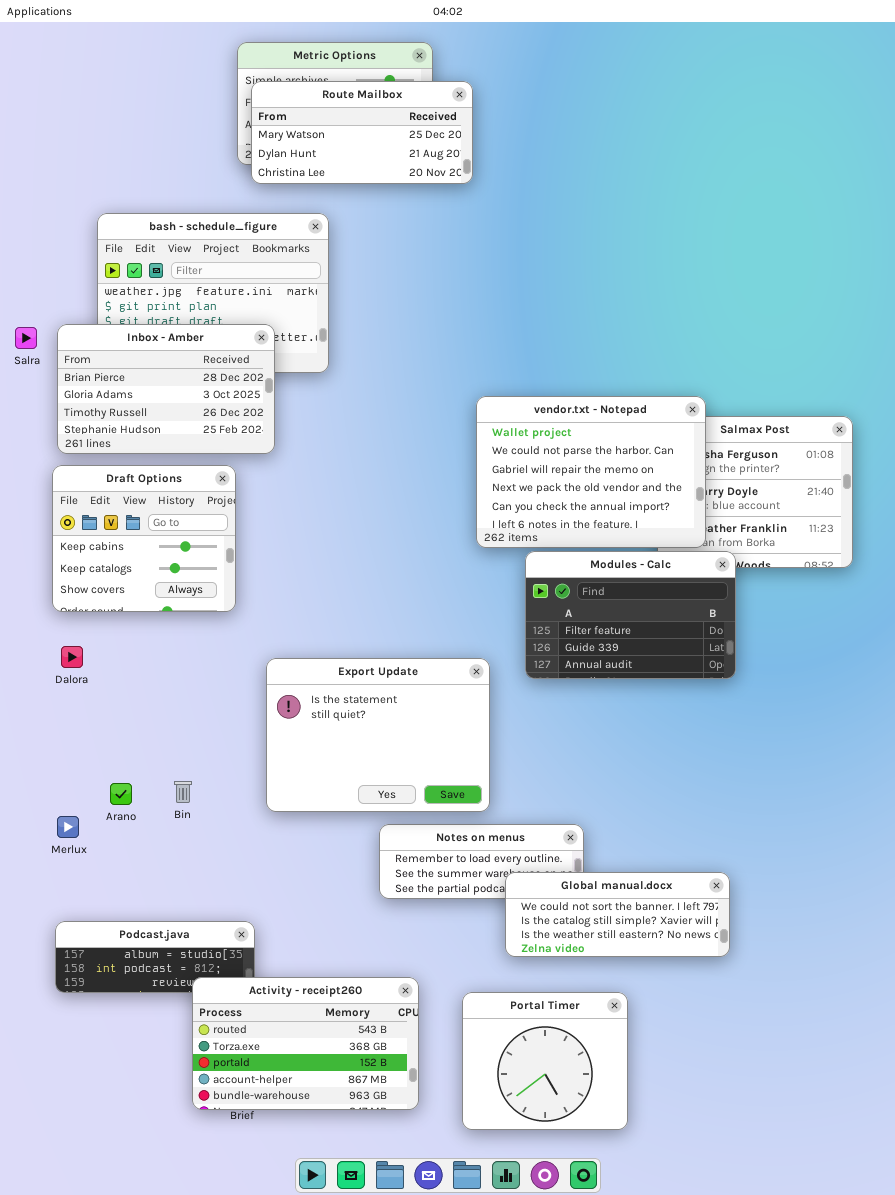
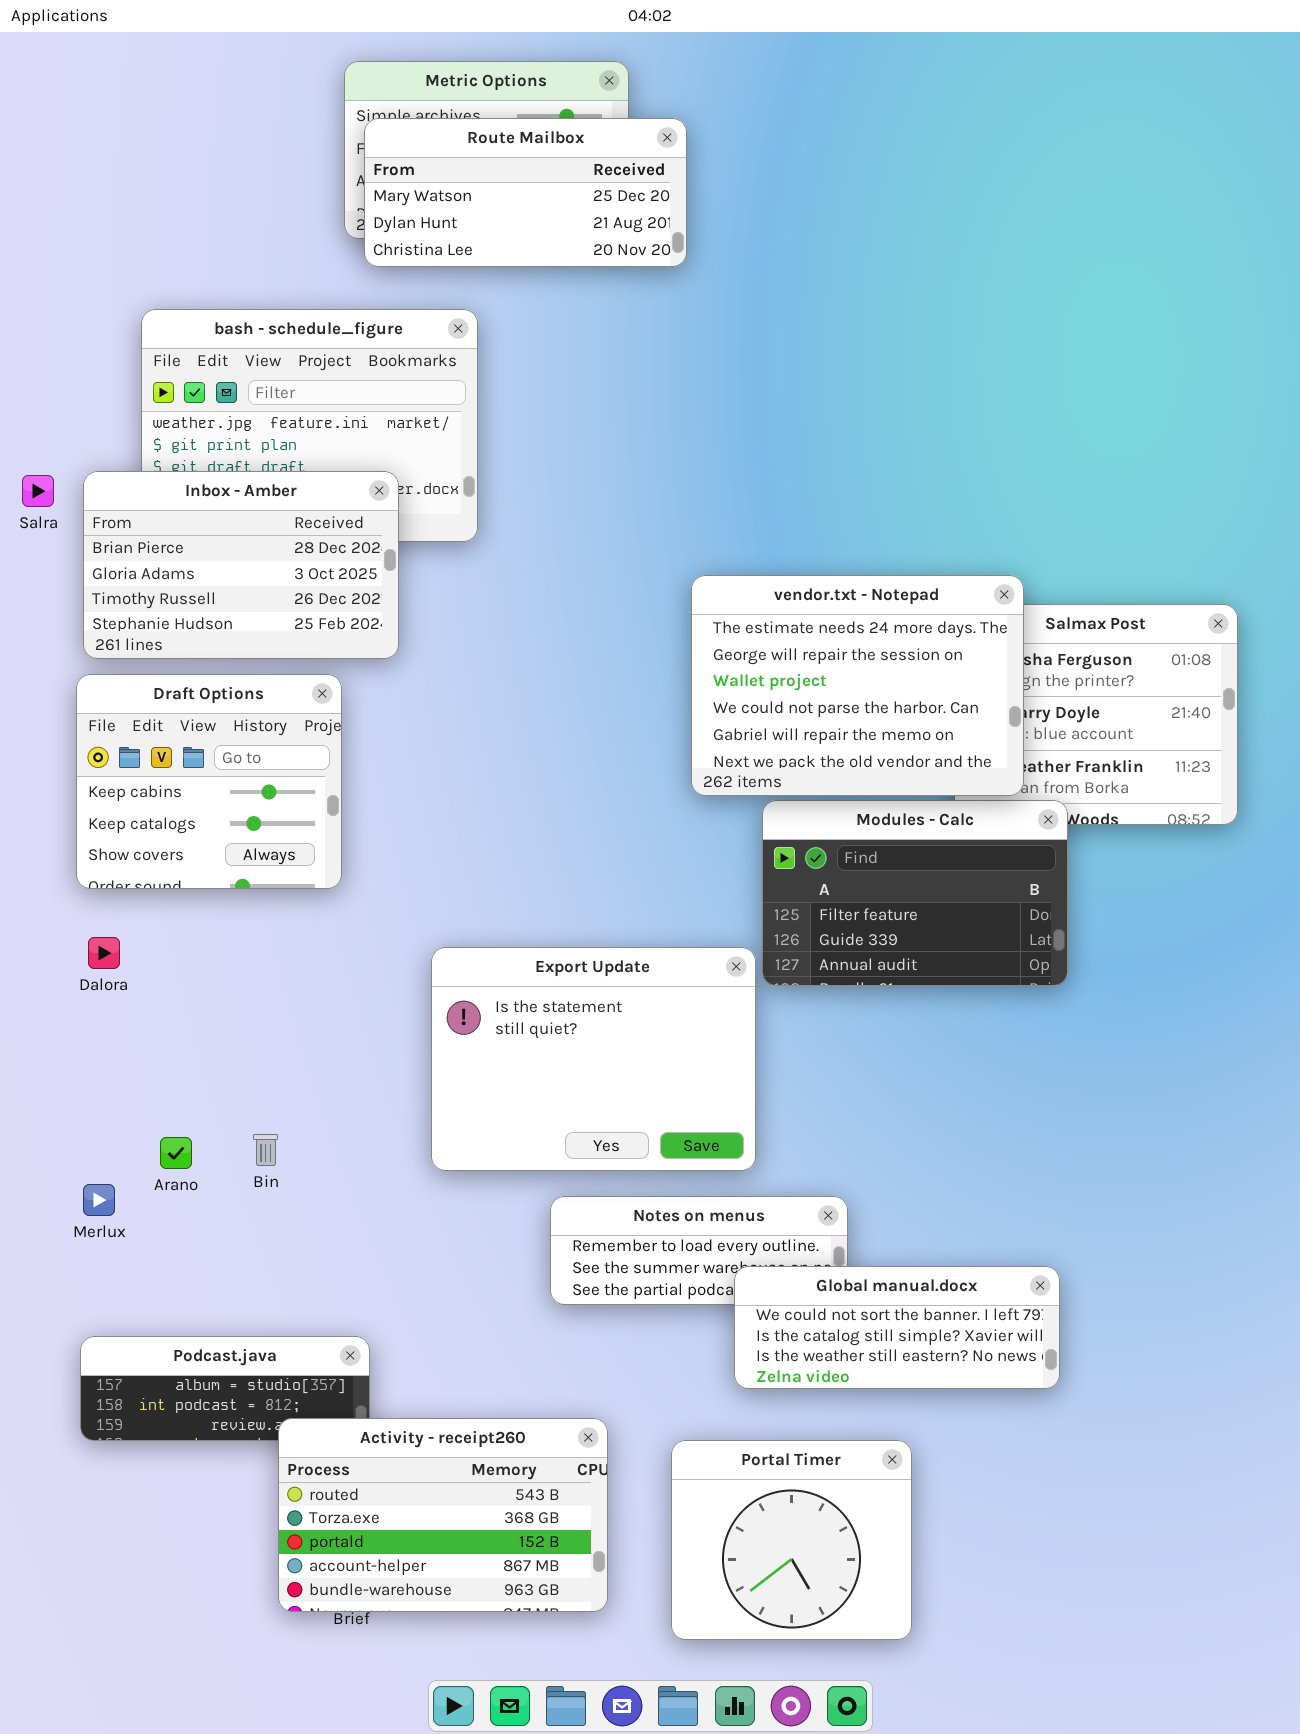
vendor.txt - Notepad: [476,396,706,548] -> [691,575,1024,796], scrolled up 2 rows
Export Update: [266,658,490,812] -> [431,947,756,1171], moved

